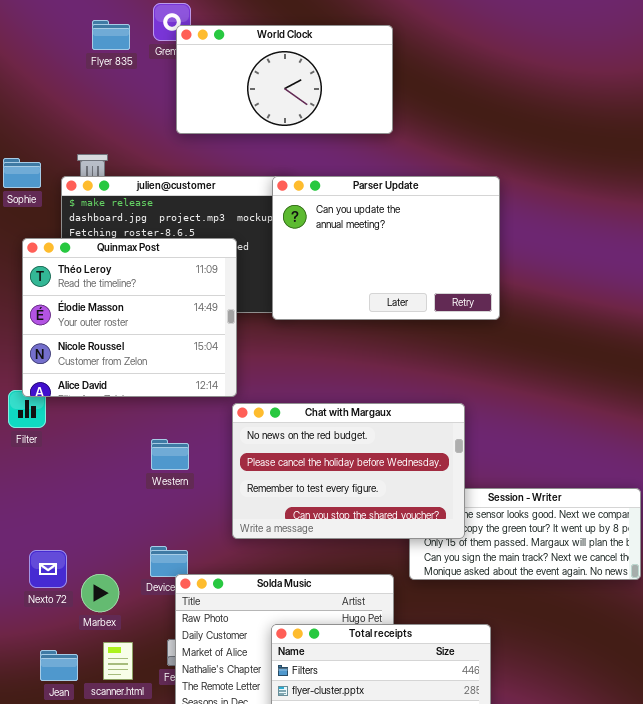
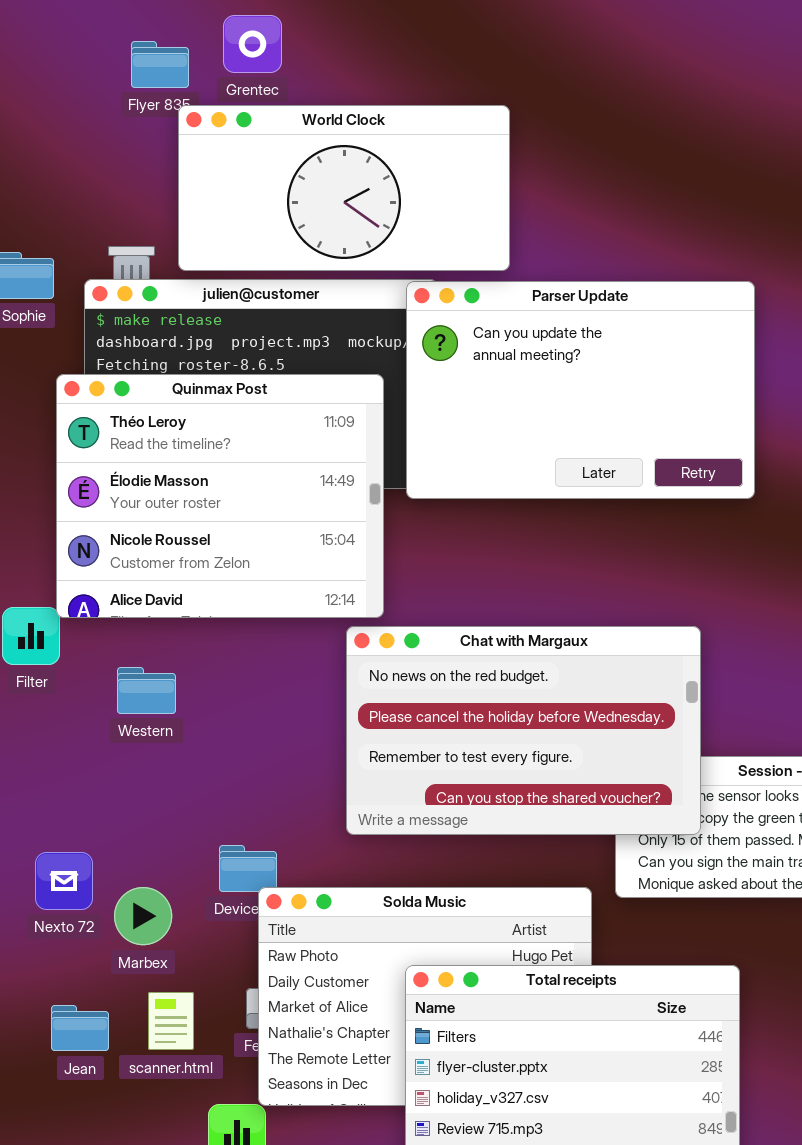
World Clock: [176,25,393,134] -> [178,105,510,271], moved
Quinmax Post: [22,238,237,397] -> [56,374,384,618], moved
Western: [151,439,189,470] -> [117,667,176,714], moved

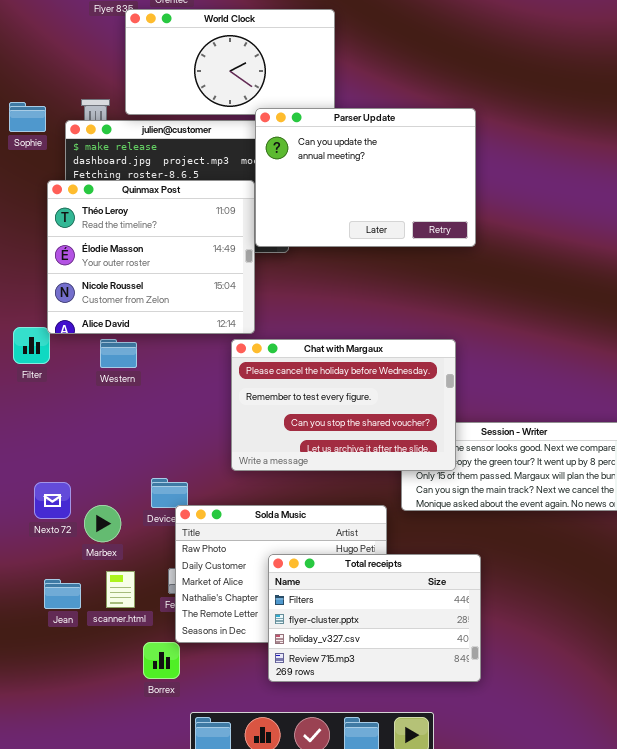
Parser Update: [406,281,755,499] -> [255,108,476,247], moved
Chat with Margaux: [346,626,701,835] -> [231,339,456,471], scrolled down 1 row
Western: [117,667,176,714] -> [100,339,137,368], moved

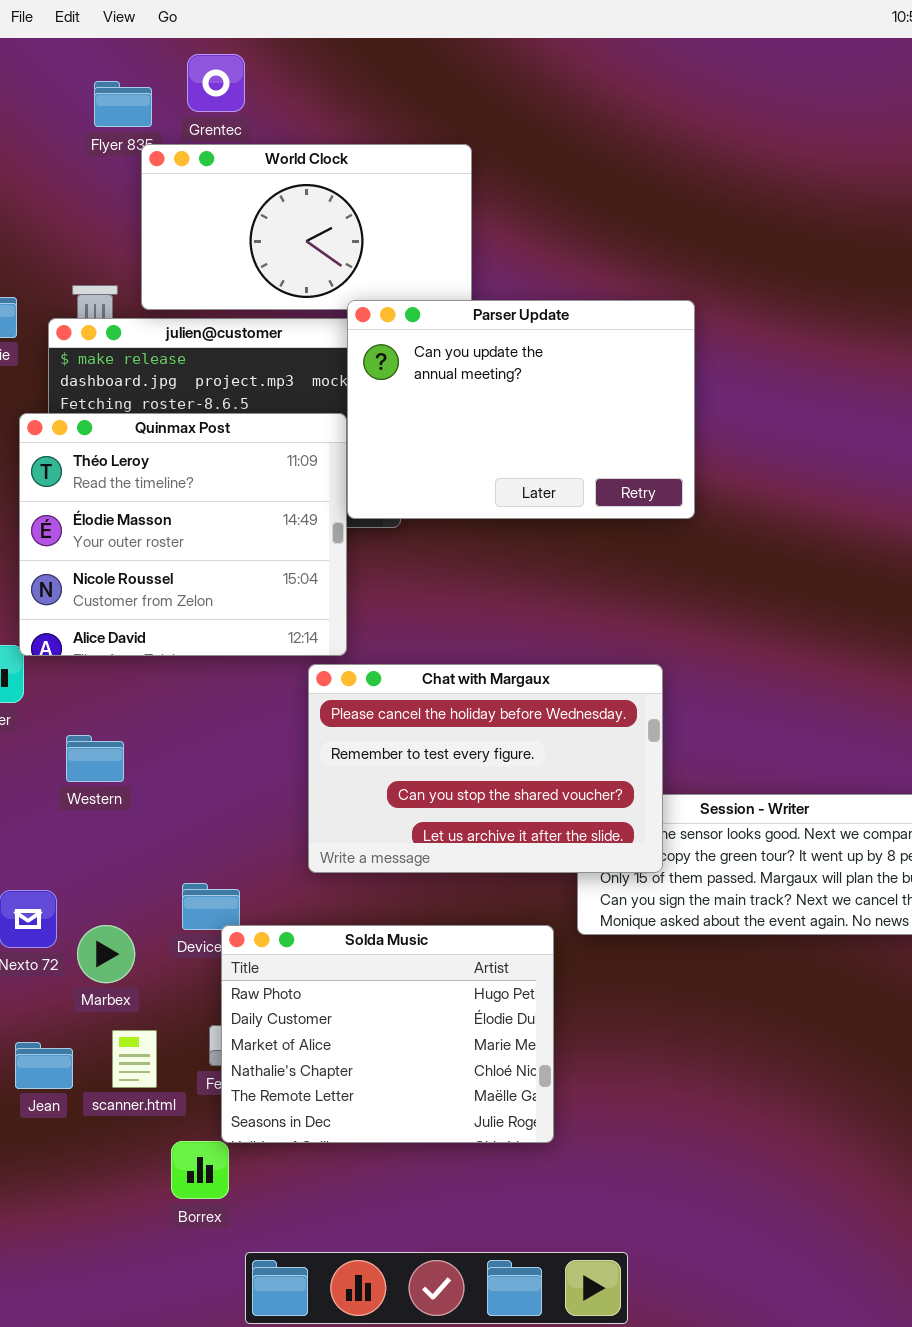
Western: [100,339,137,368] -> [66,735,124,782], moved
Total receipts: [268,554,481,682] -> none, closed

